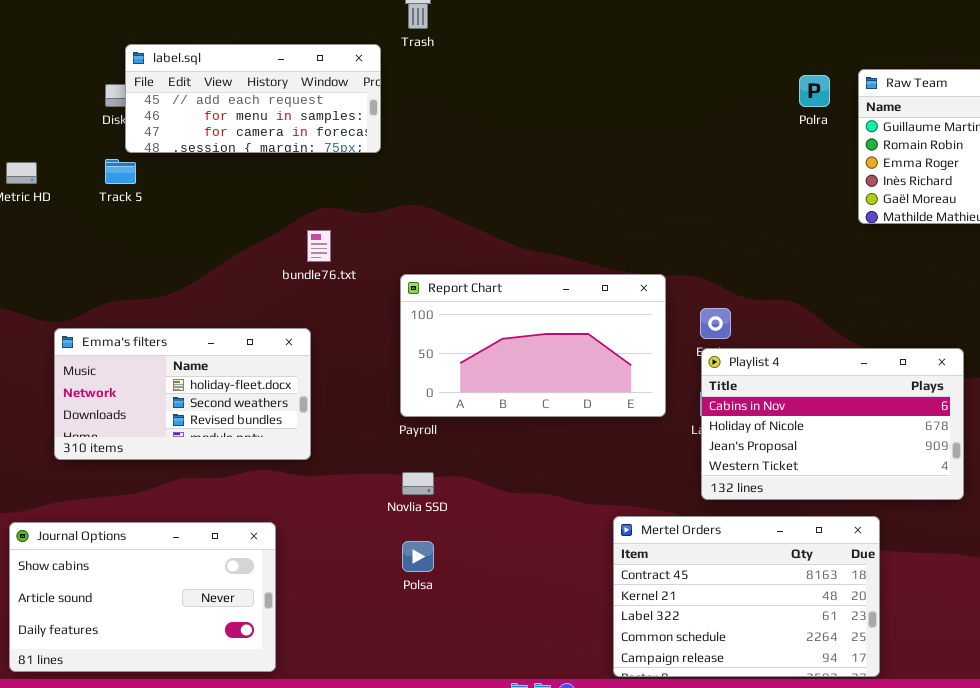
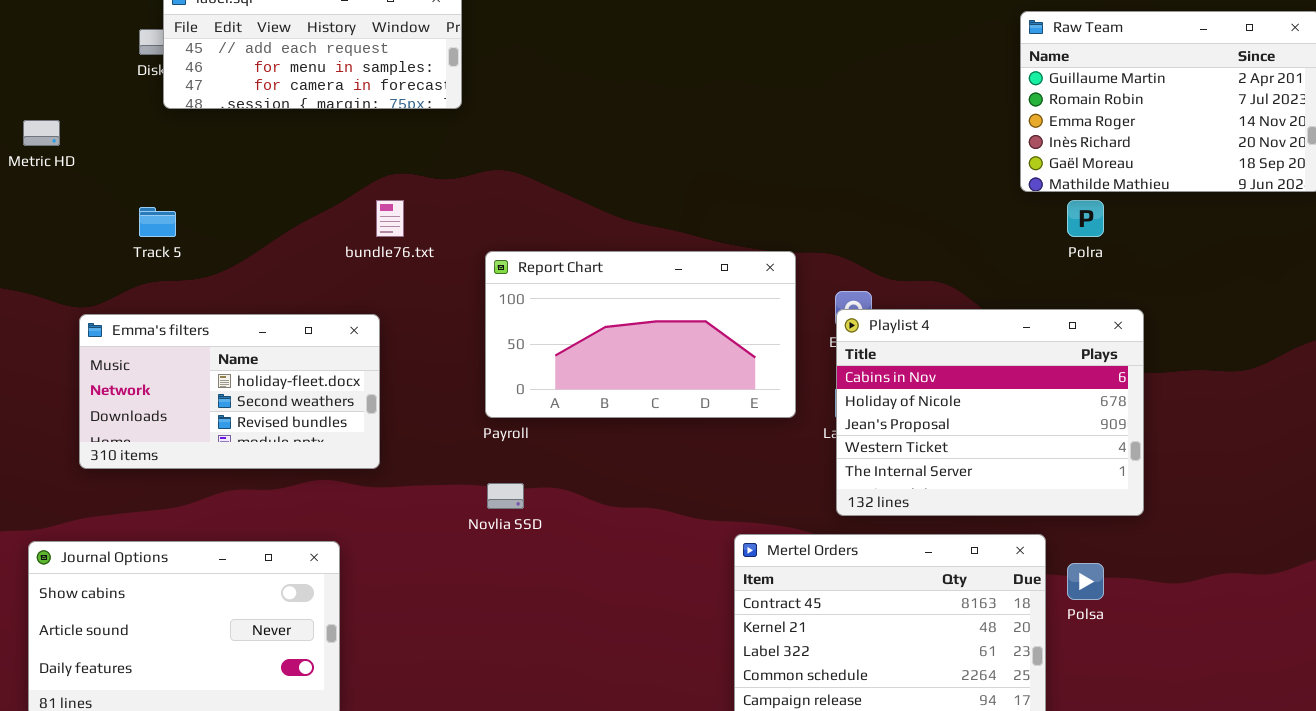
Polra: [799,75,830,107] -> [1067,200,1104,237], moved
Track 5: [105,159,136,184] -> [139,207,176,237], moved
Playlist 4: [701,348,964,500] -> [836,309,1144,516], resized
Polsa: [402,541,434,572] -> [1067,563,1104,600], moved

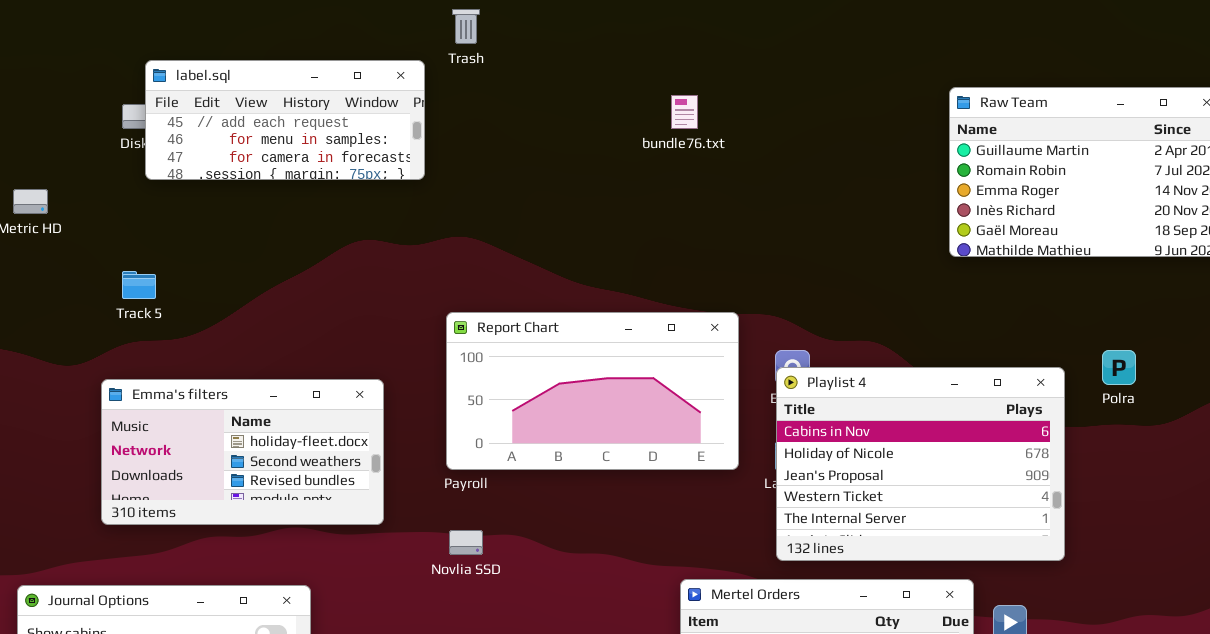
bundle76.txt: [376,200,404,237] -> [671,95,698,129], moved
Polra: [1067,200,1104,237] -> [1102,350,1136,385], moved
Emma's filters: [79,314,380,469] -> [101,379,384,525], moved

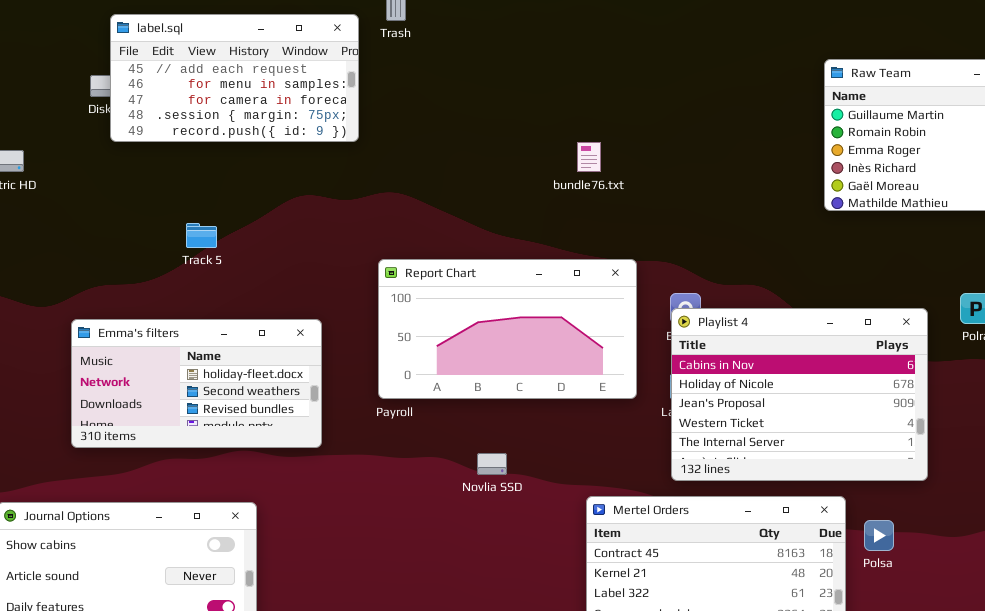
label.sql: [145,60,425,180] -> [110,14,359,142], resized
bundle76.txt: [671,95,698,129] -> [577,142,601,172], moved
Track 5: [122,271,156,299] -> [186,223,217,248], moved
Novlia SSD: [449,530,483,555] -> [477,453,507,475], moved

